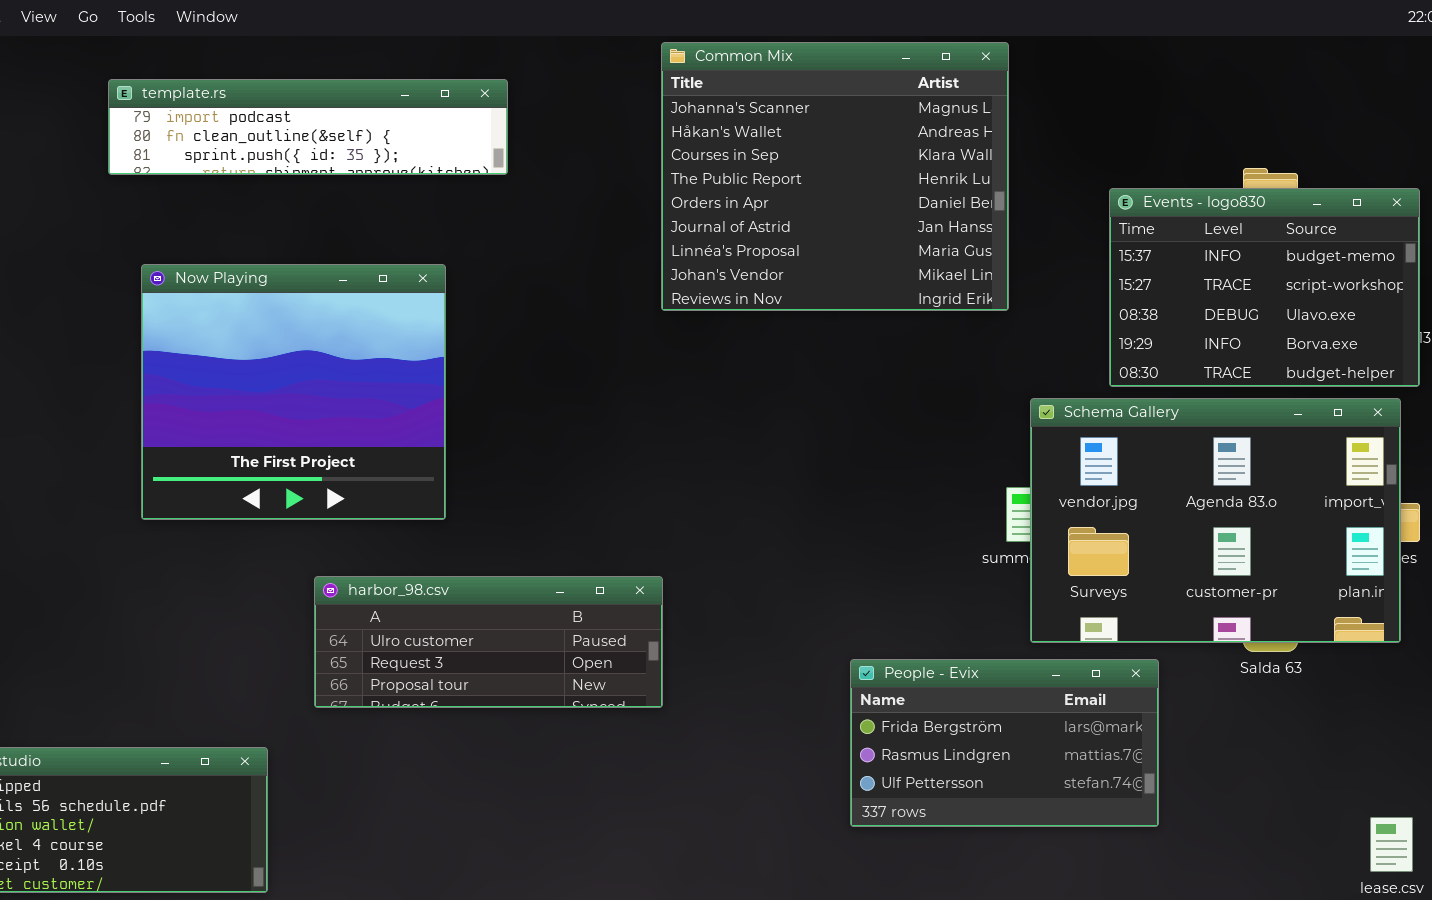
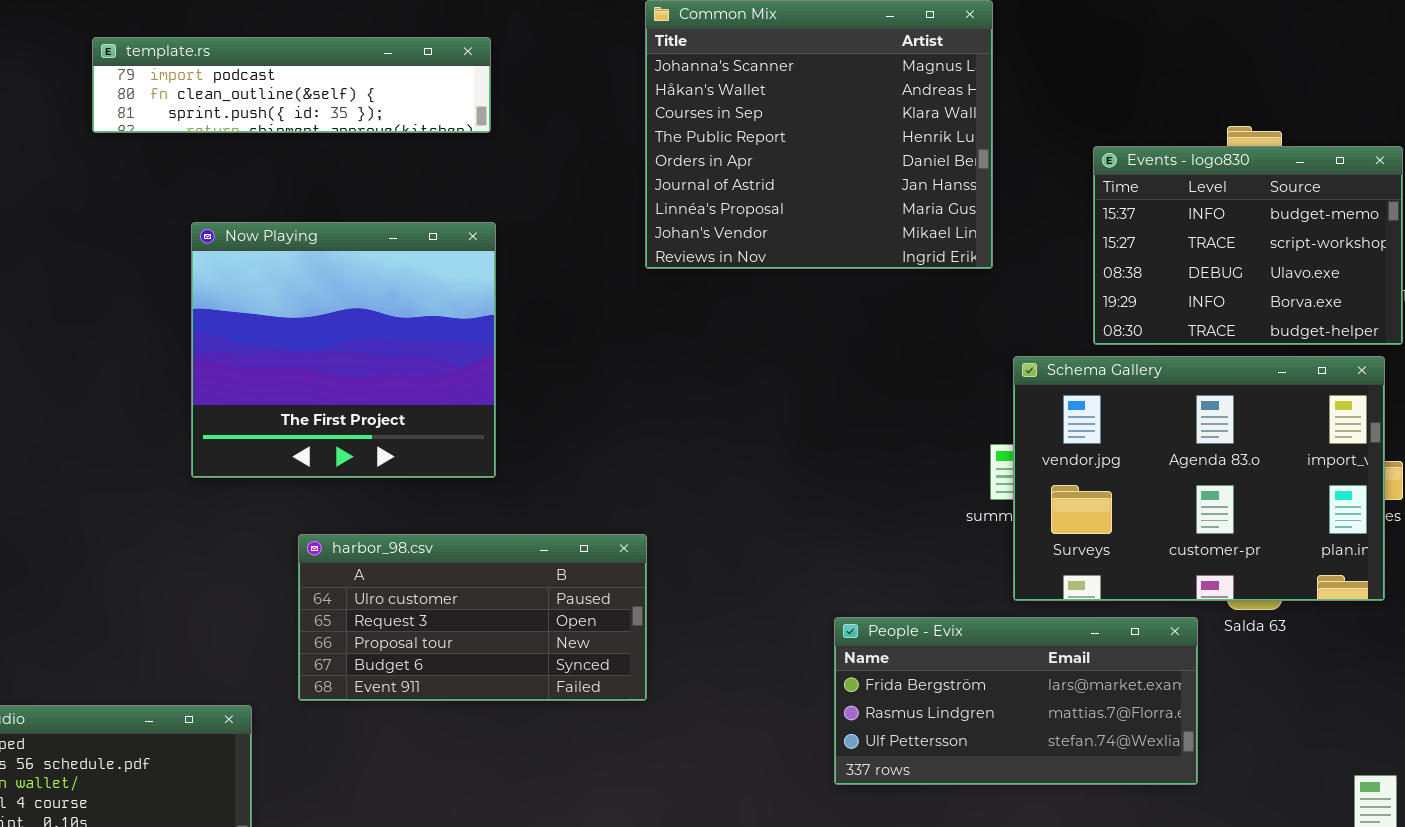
Now Playing: [141,264,446,520] -> [191,222,496,478], moved
harbor_98.csv: [314,576,663,708] -> [298,534,647,701], resized
People - Evix: [850,659,1159,827] -> [834,617,1198,785], resized

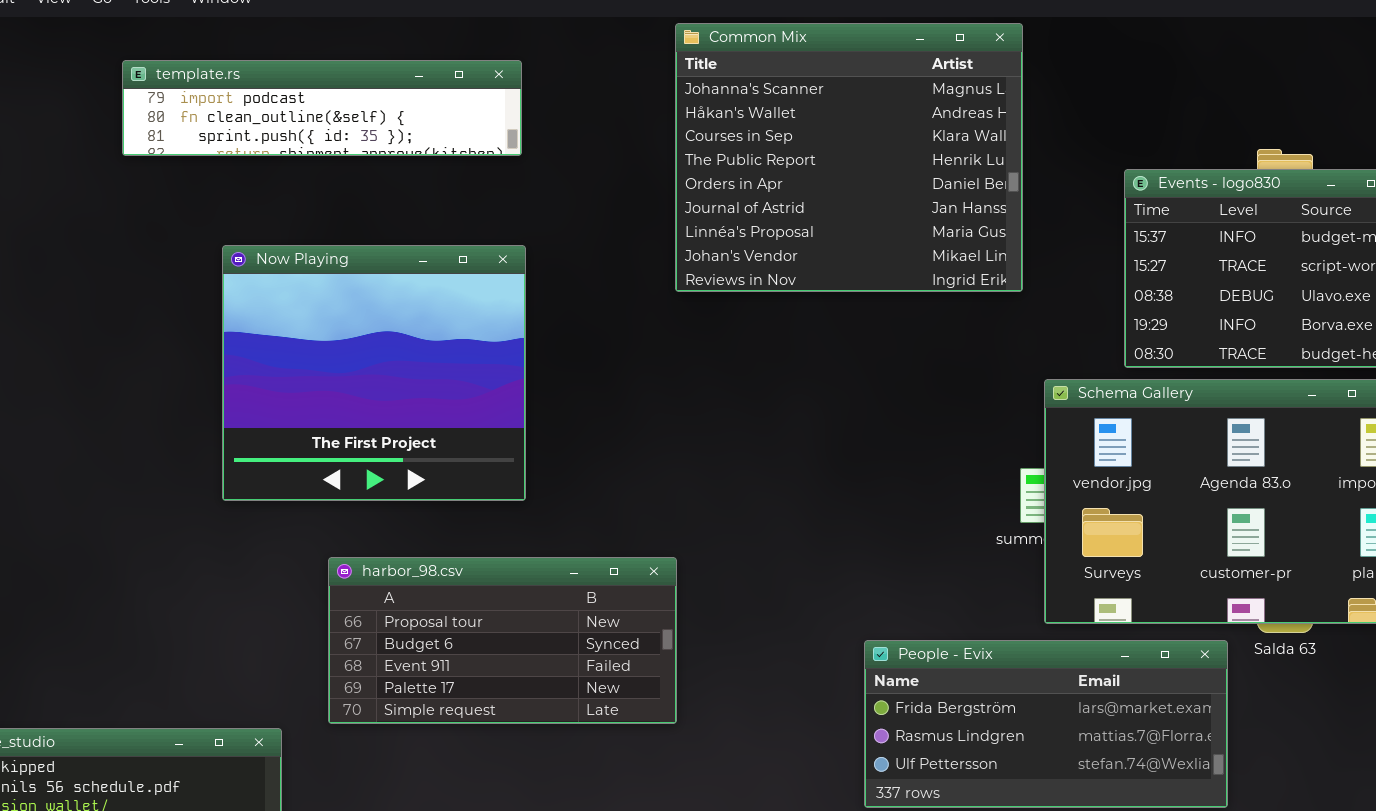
harbor_98.csv: [298,534,647,701] -> [328,557,677,724], scrolled down 2 rows

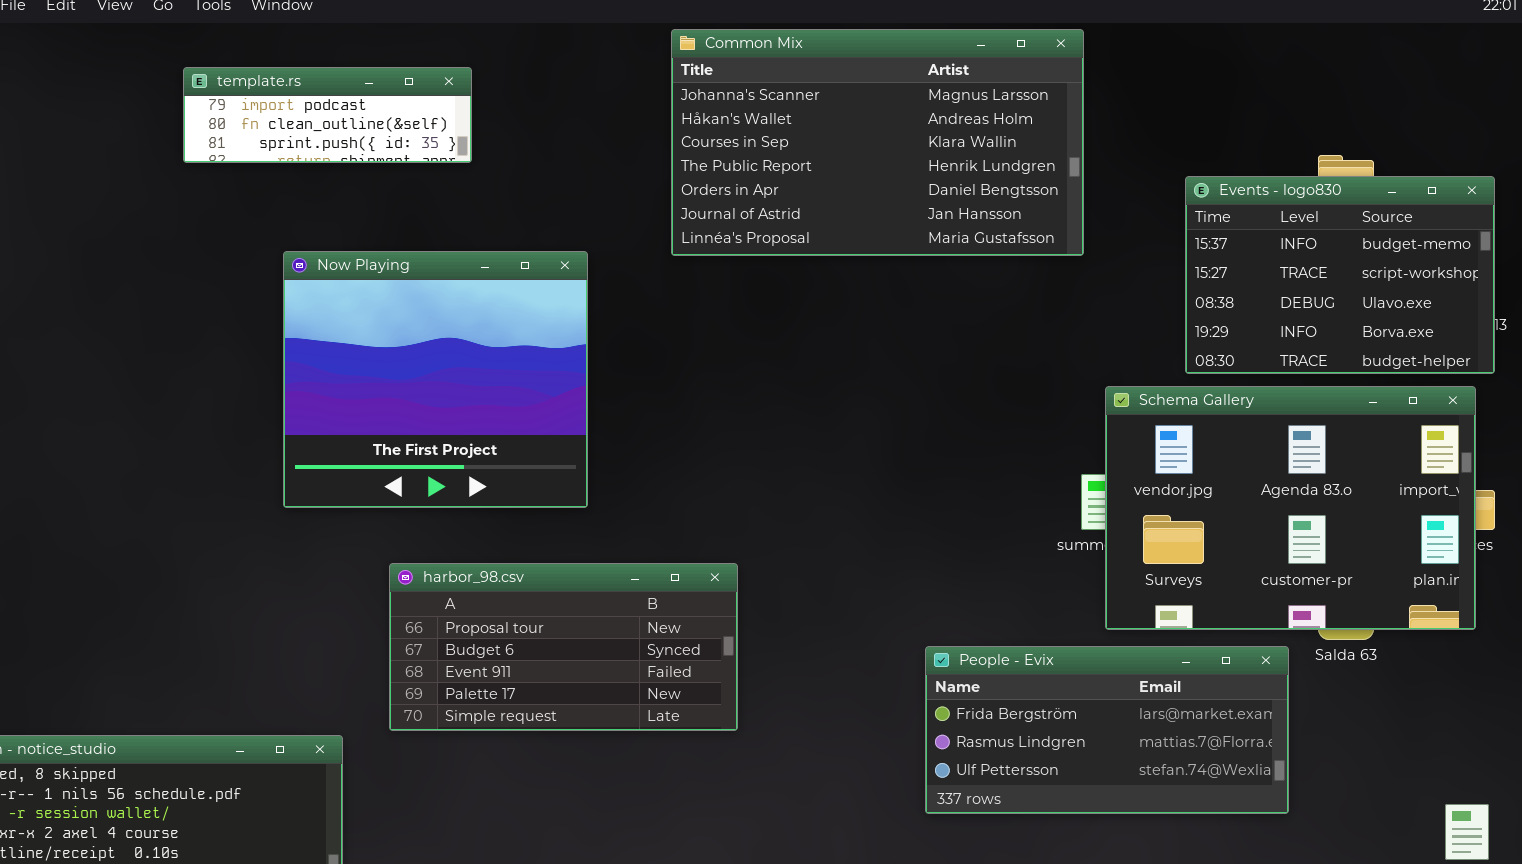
Common Mix: [675,23,1023,292] -> [671,29,1084,256], resized
template.rs: [122,60,522,156] -> [183,67,472,163], resized

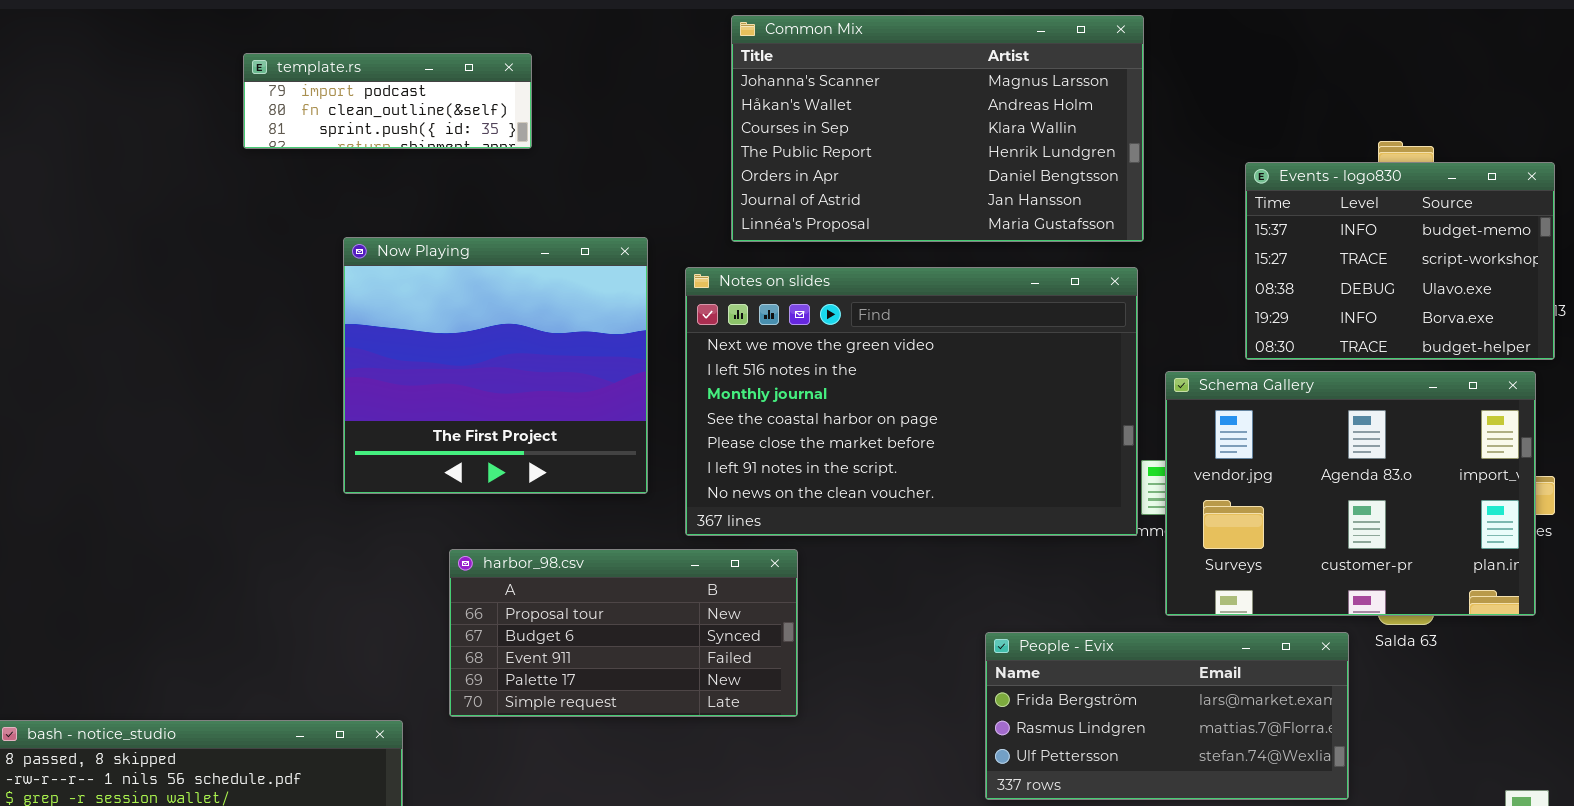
Notes on slides: none -> [685,267,1138,536], opened

